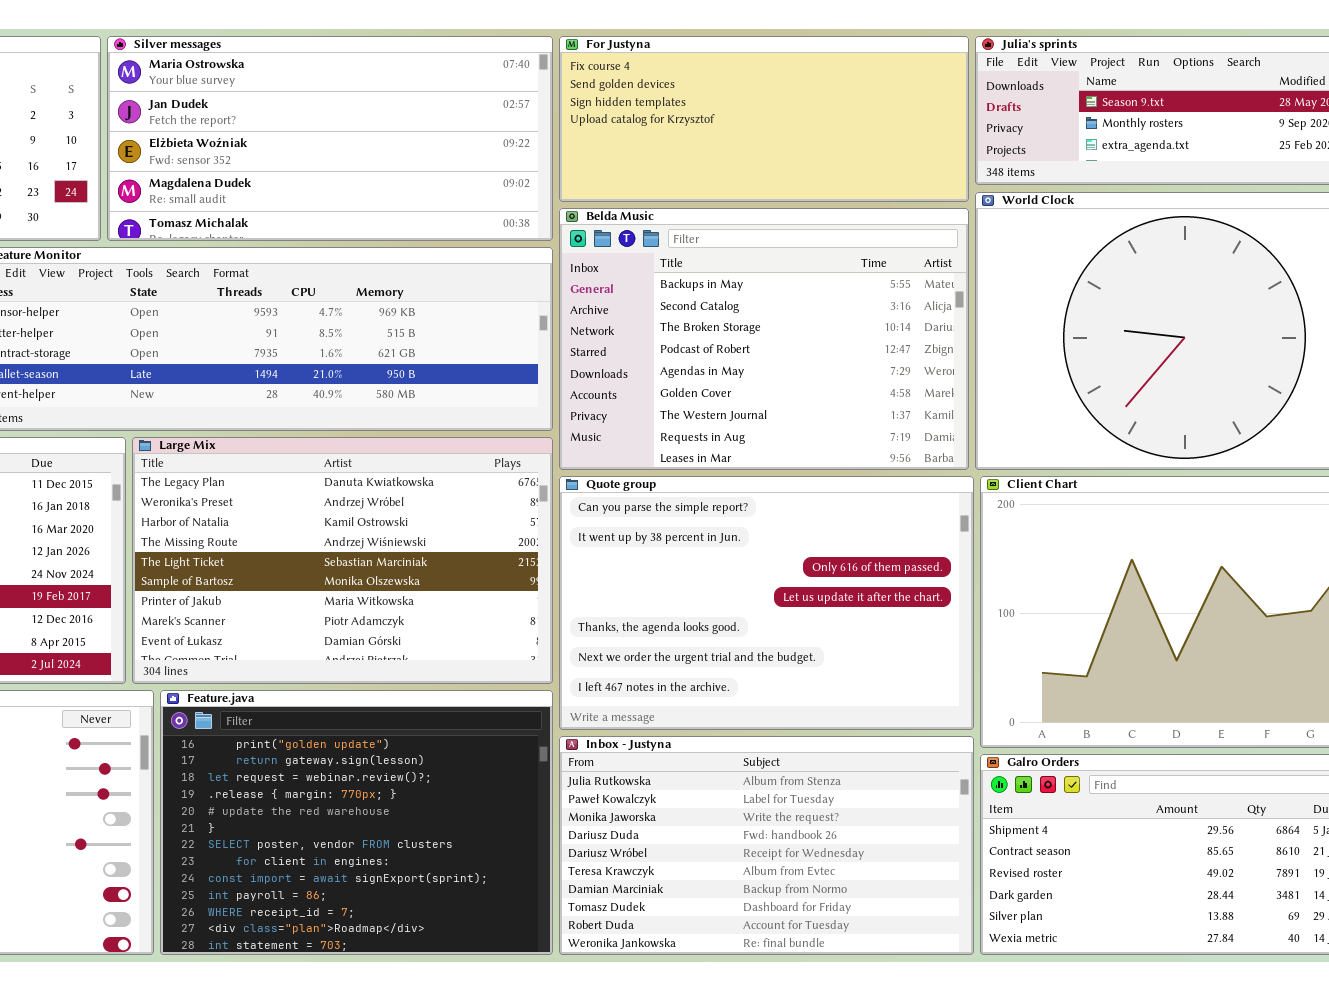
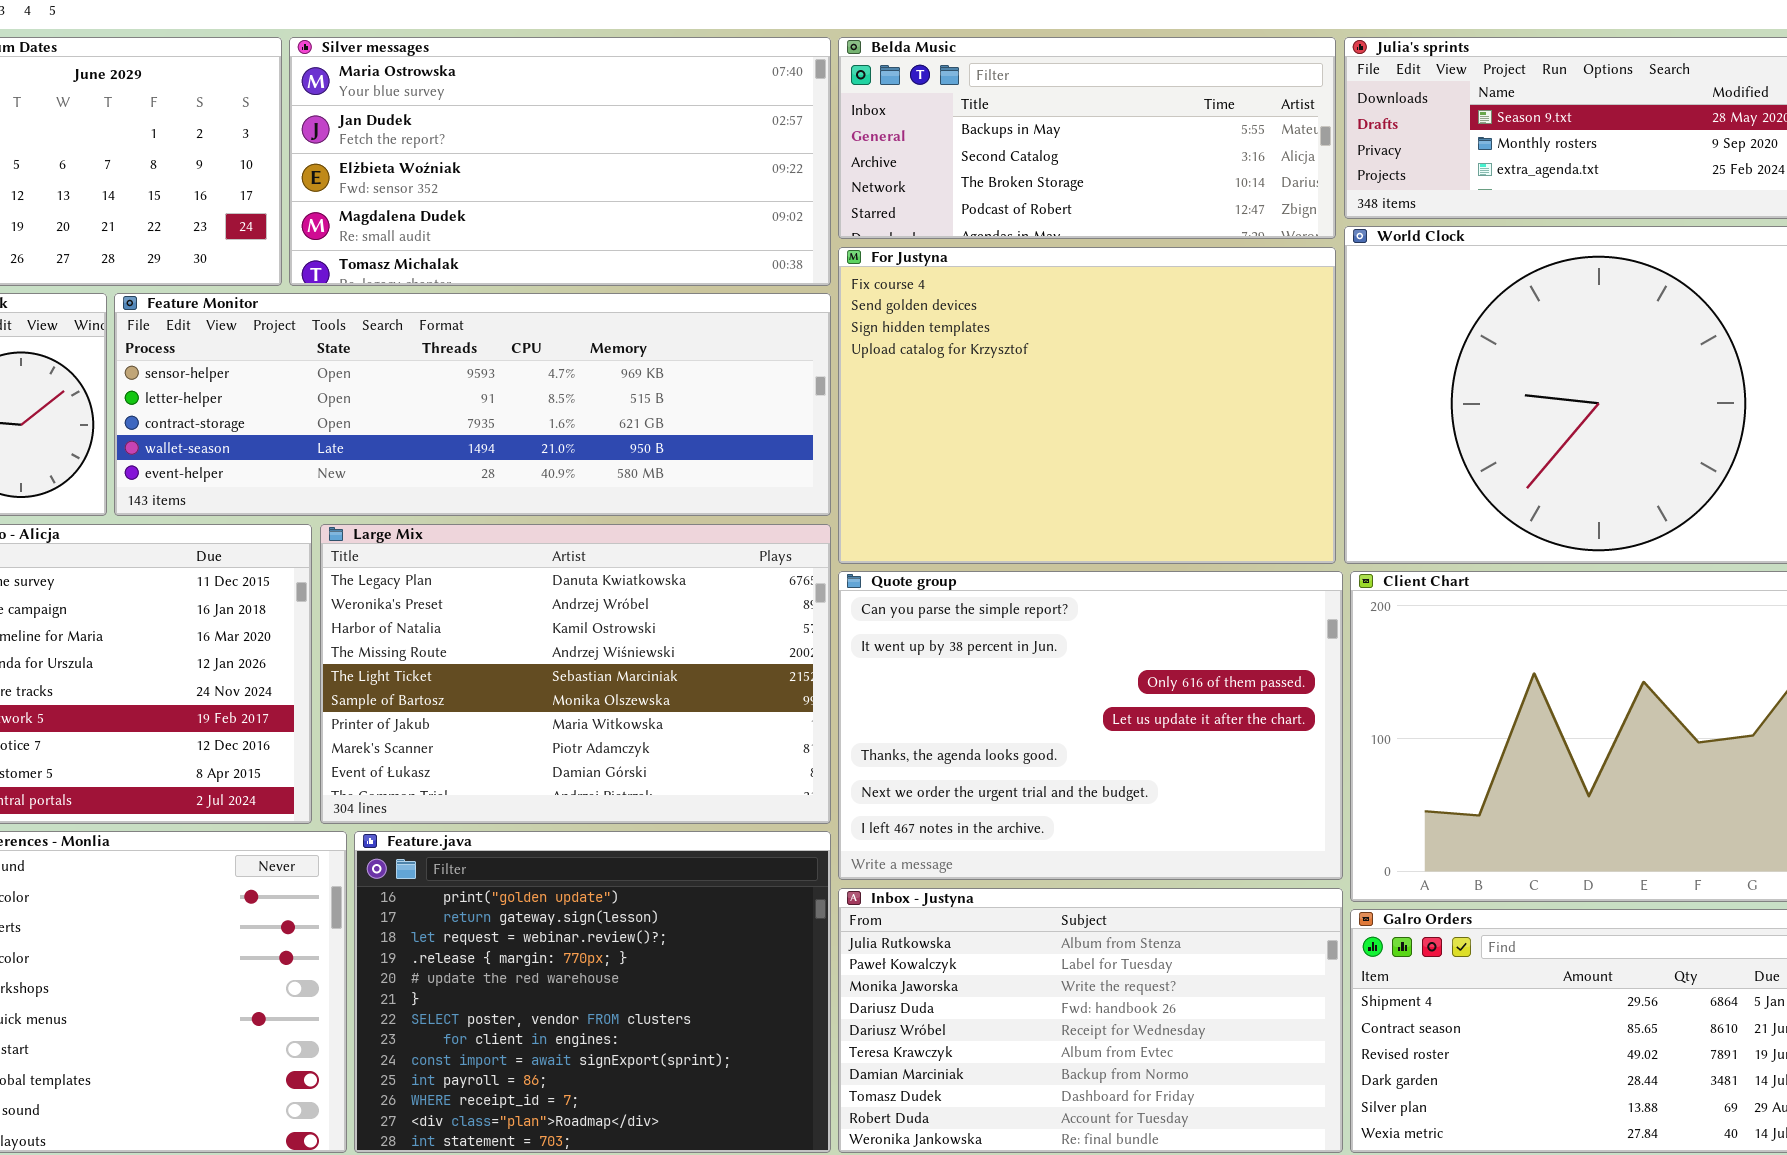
For Justyna: [559,36,969,202] -> [838,247,1336,564], moved, resized
Belda Music: [559,208,969,470] -> [838,37,1336,239], moved, resized

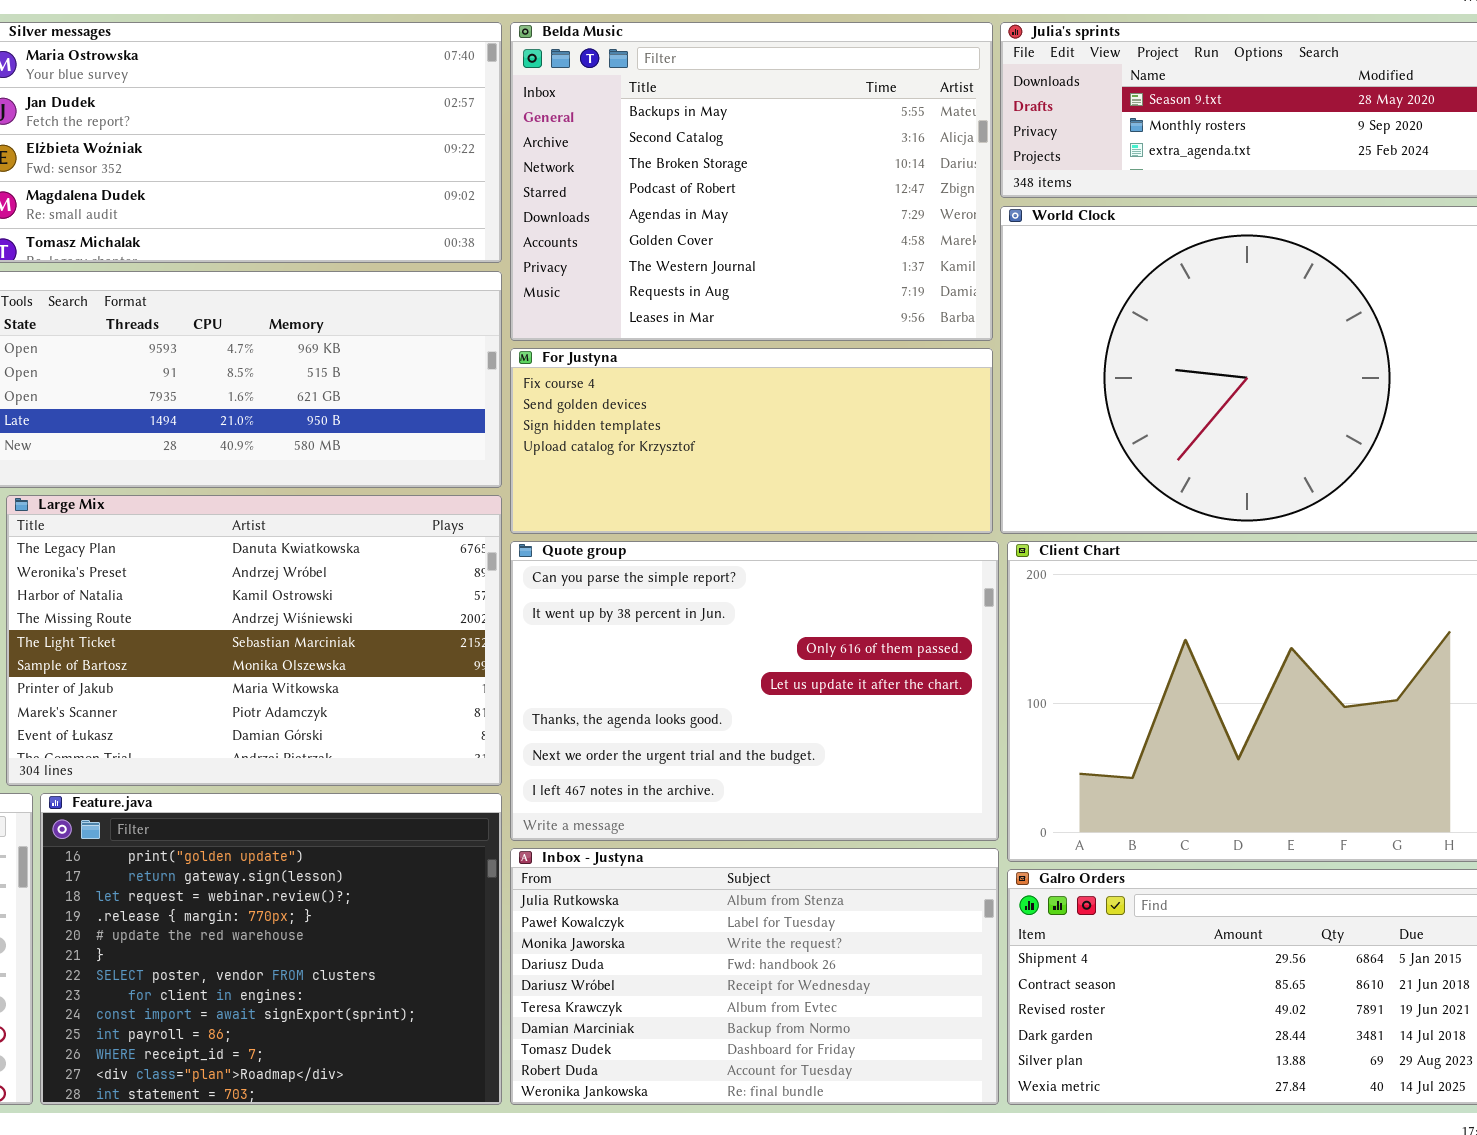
Belda Music: [838,37,1336,239] -> [510,22,993,341], resized
For Justyna: [838,247,1336,564] -> [510,348,993,534], resized

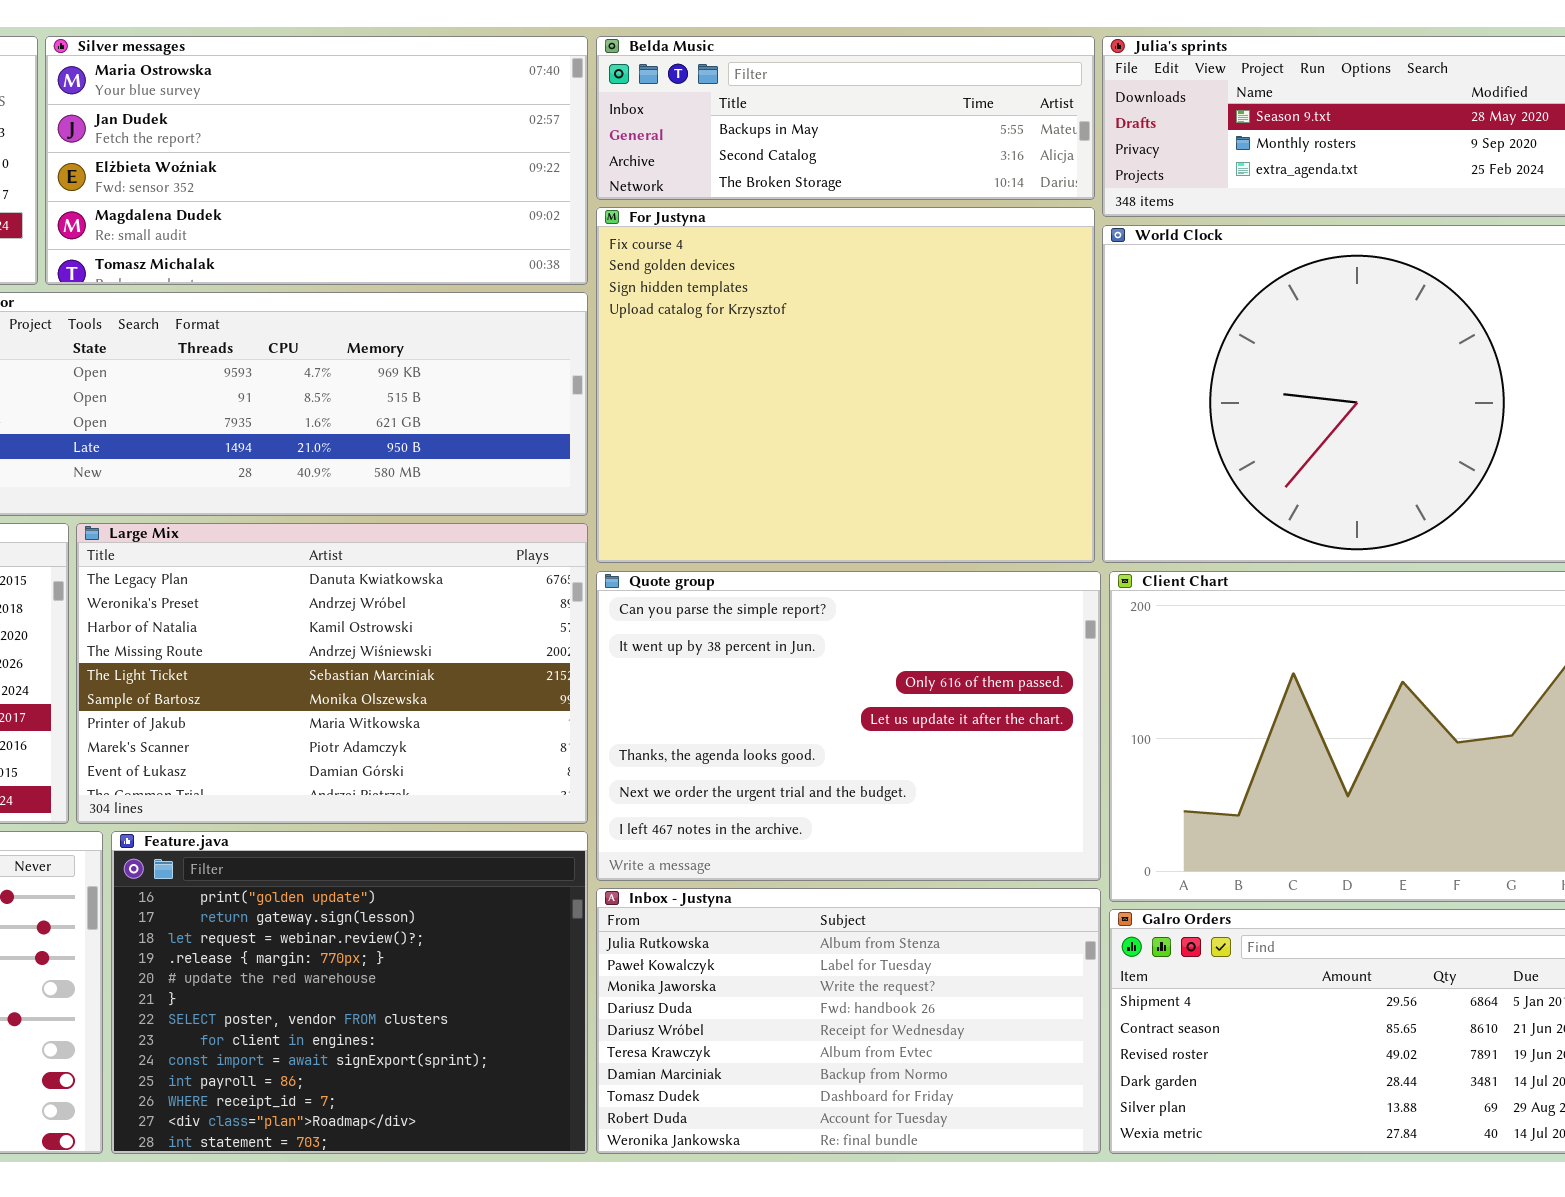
Belda Music: [510,22,993,341] -> [596,36,1095,200], resized
For Justyna: [510,348,993,534] -> [596,207,1095,563], resized

